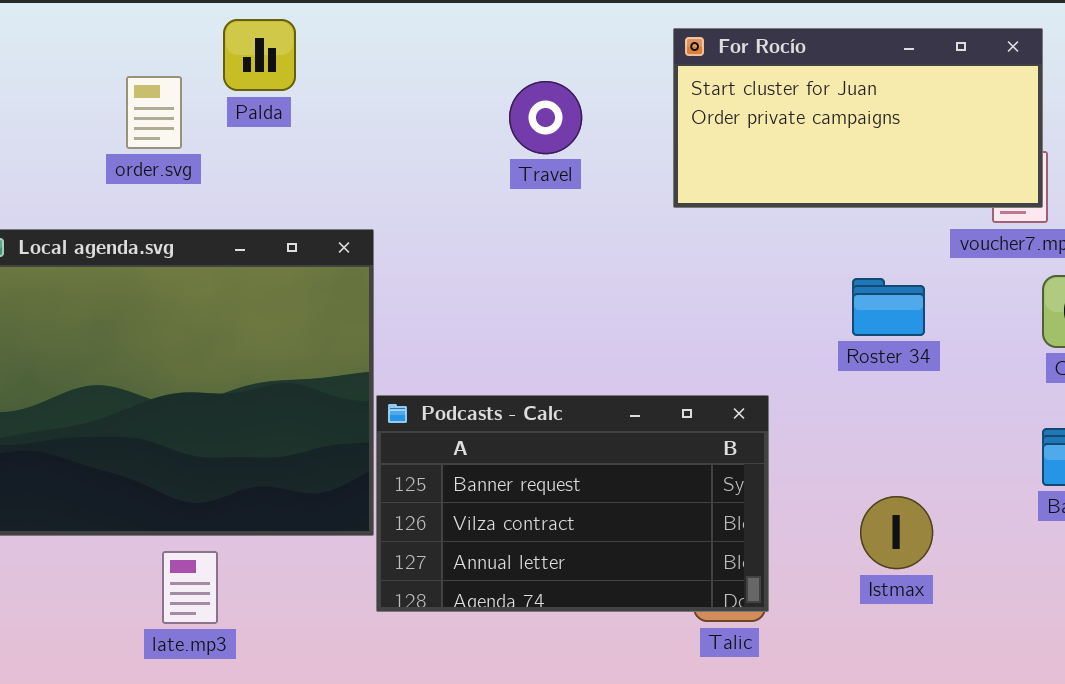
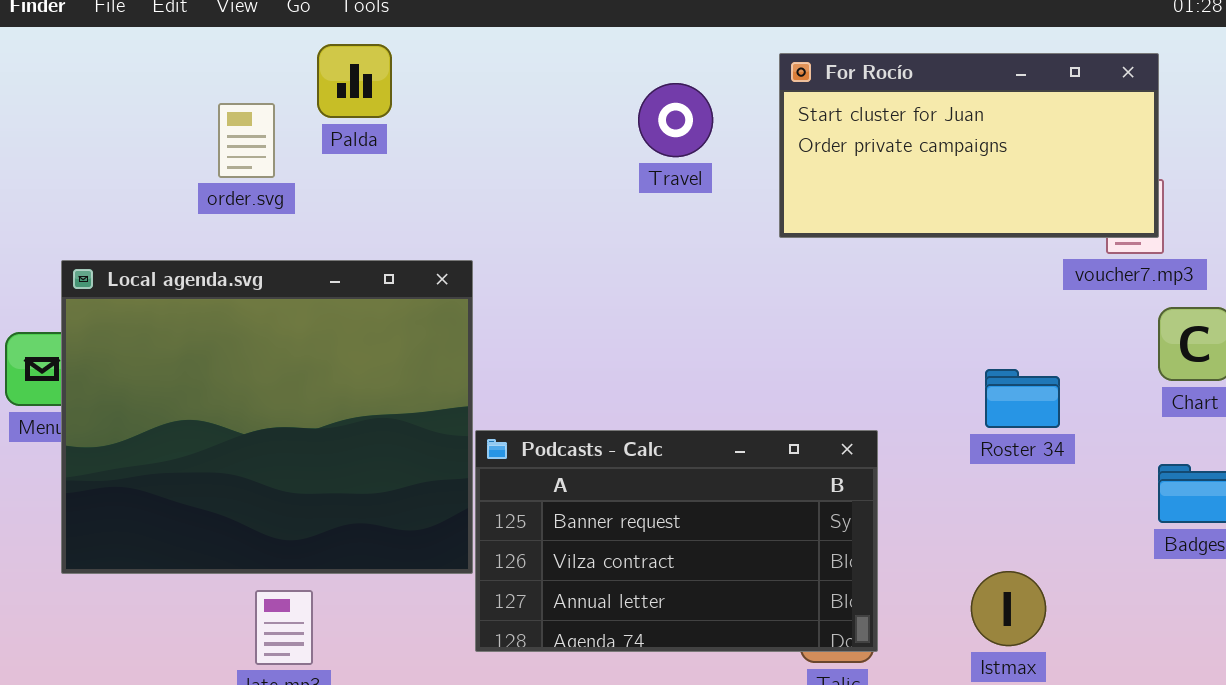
Travel: [509,81,582,154] -> [638,83,713,157], moved
Roster 34: [852,278,925,336] -> [985,369,1060,428], moved
Istmax: [860,496,933,569] -> [971,571,1046,646], moved

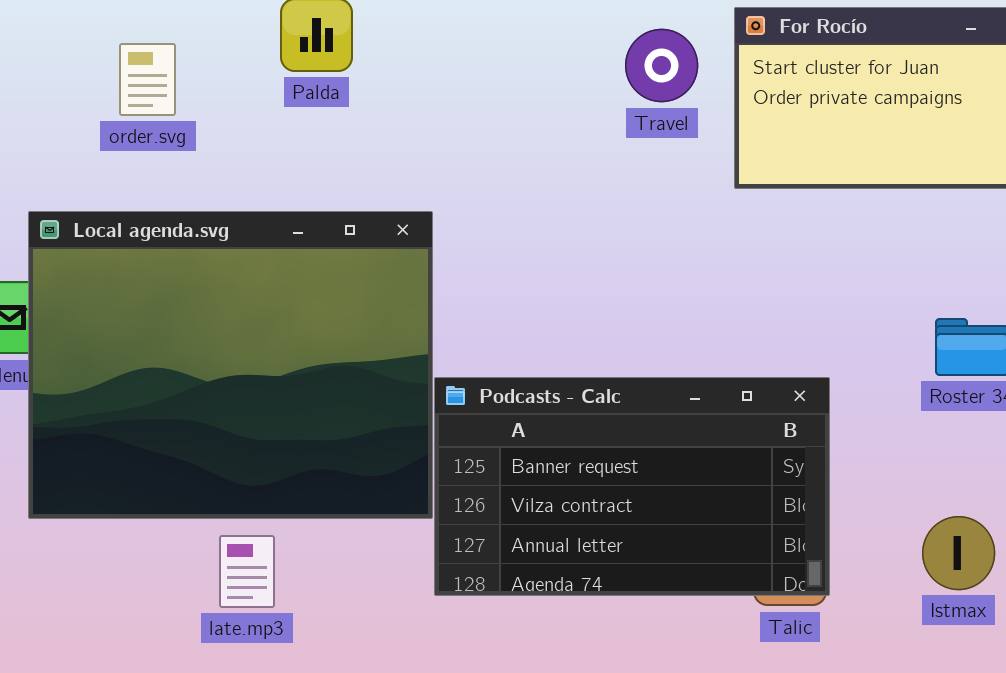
Travel: [638,83,713,157] -> [625,29,698,102], moved
order.svg: [218,103,275,178] -> [119,43,176,116], moved

